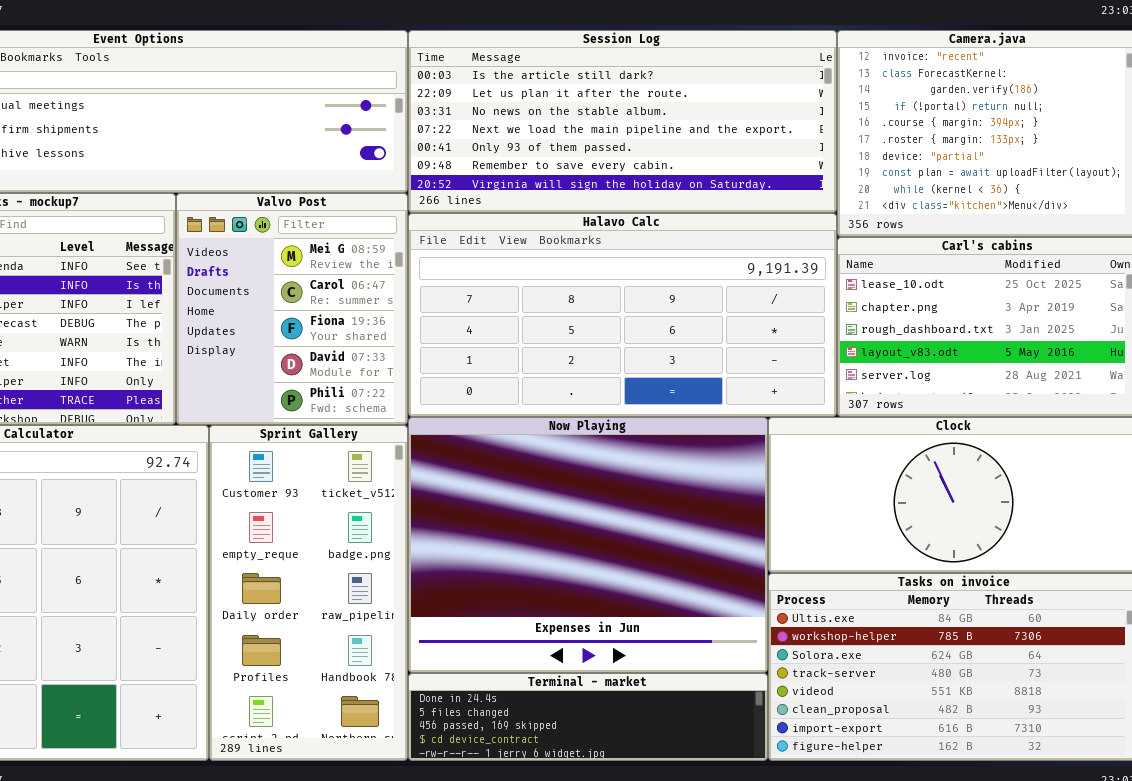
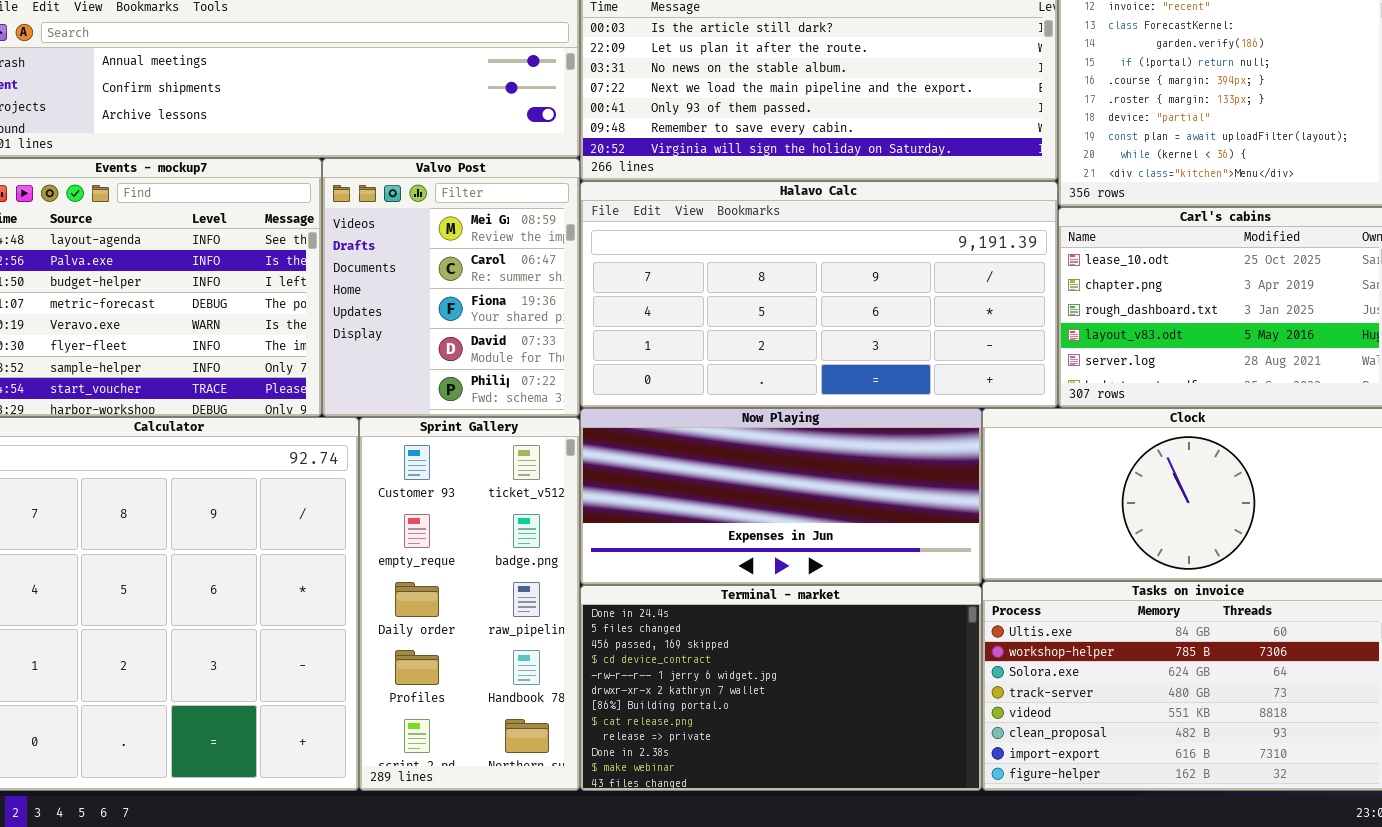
Now Playing: [408,417,768,673] -> [580,408,982,585], resized
Terminal - market: [408,673,768,761] -> [580,585,982,791], resized

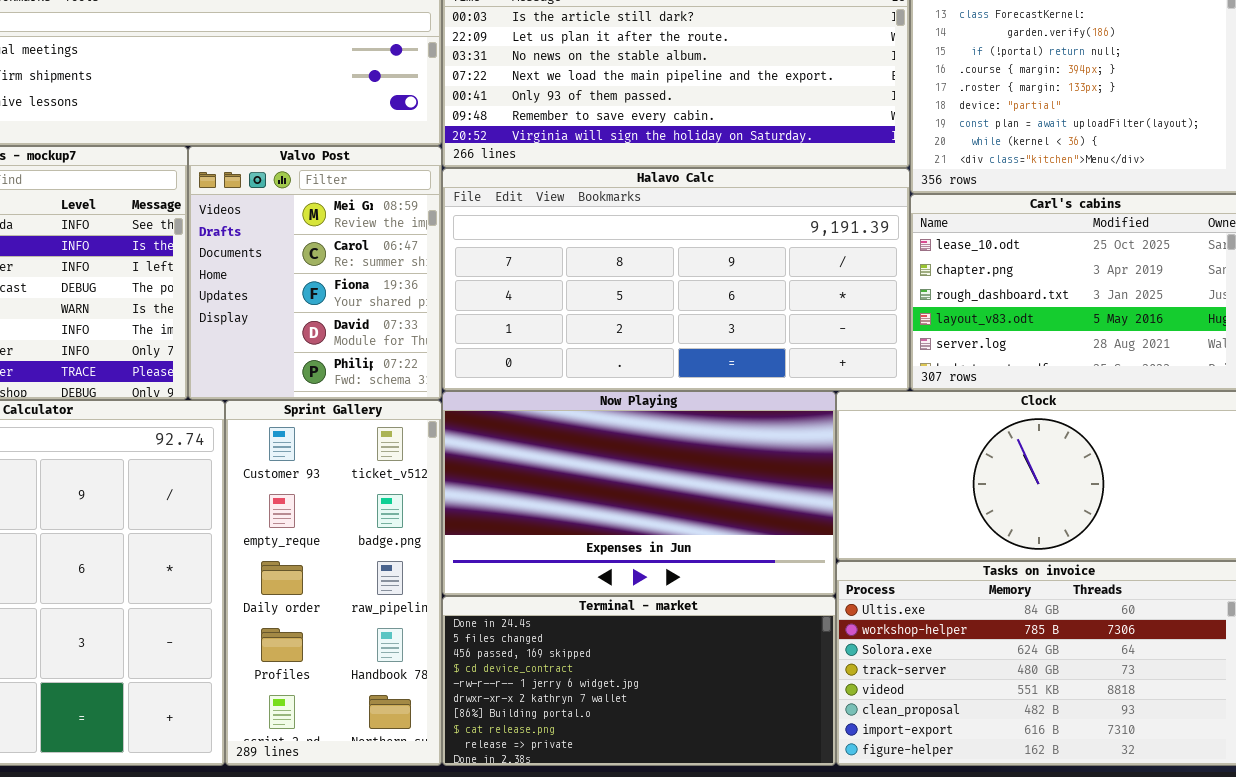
Now Playing: [580,408,982,585] -> [442,391,836,596], resized
Terminal - market: [580,585,982,791] -> [442,596,836,766], resized

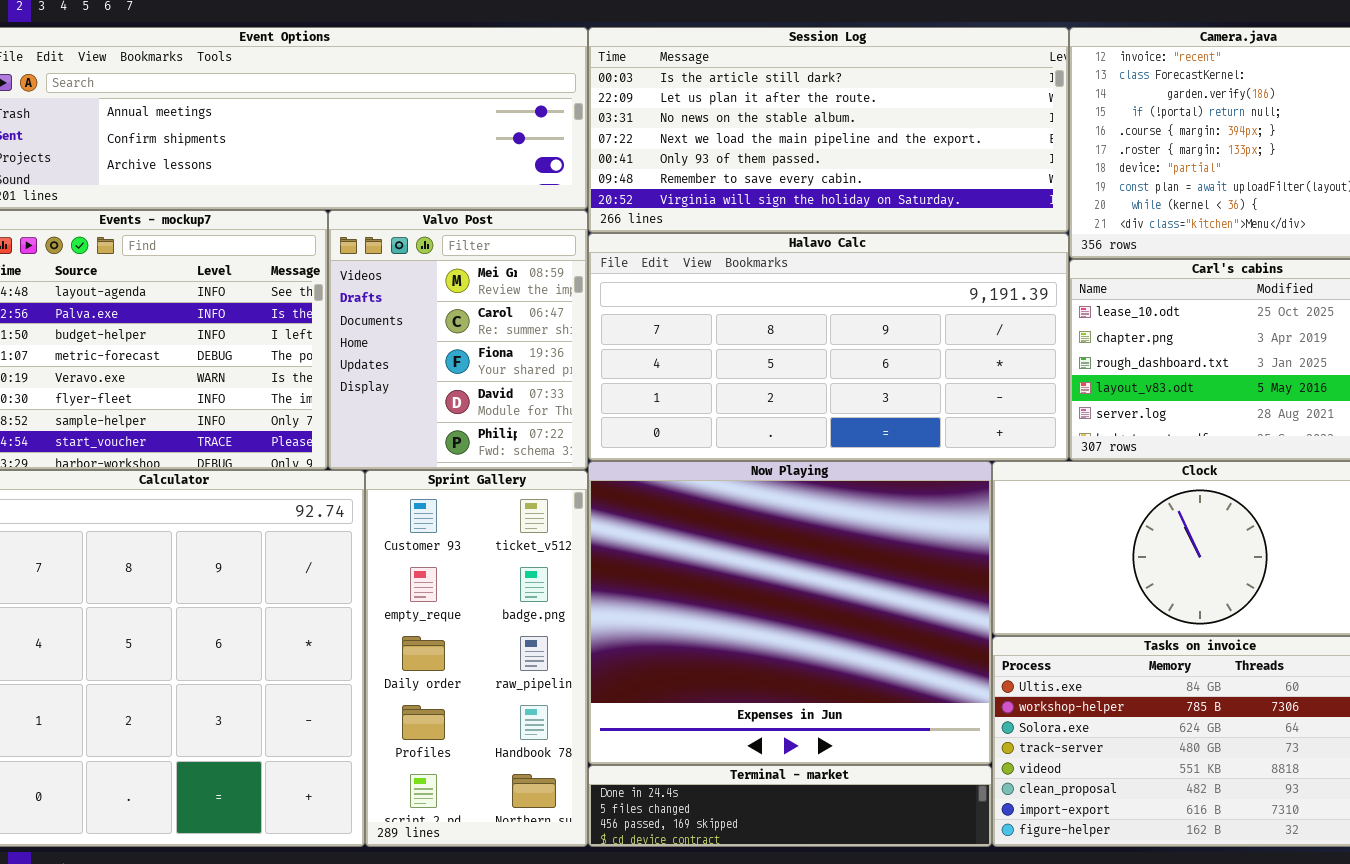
Now Playing: [442,391,836,596] -> [588,461,992,765], resized
Terminal - market: [442,596,836,766] -> [588,765,992,847], resized

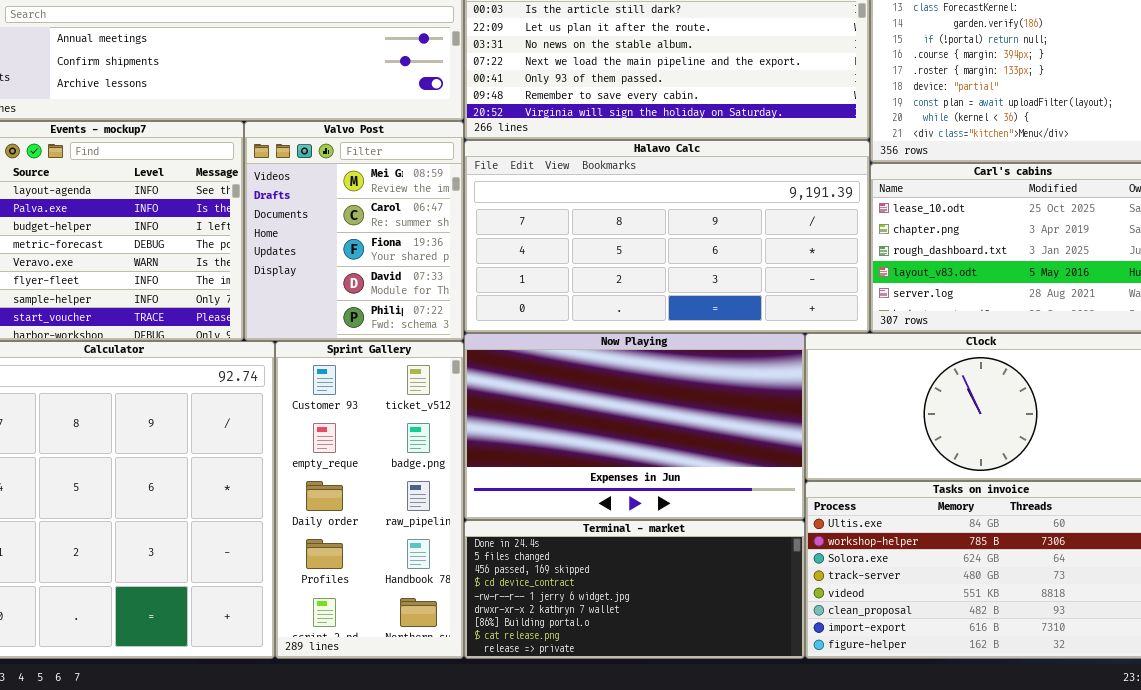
Now Playing: [588,461,992,765] -> [464,333,805,520], resized
Terminal - market: [588,765,992,847] -> [464,520,805,659], resized

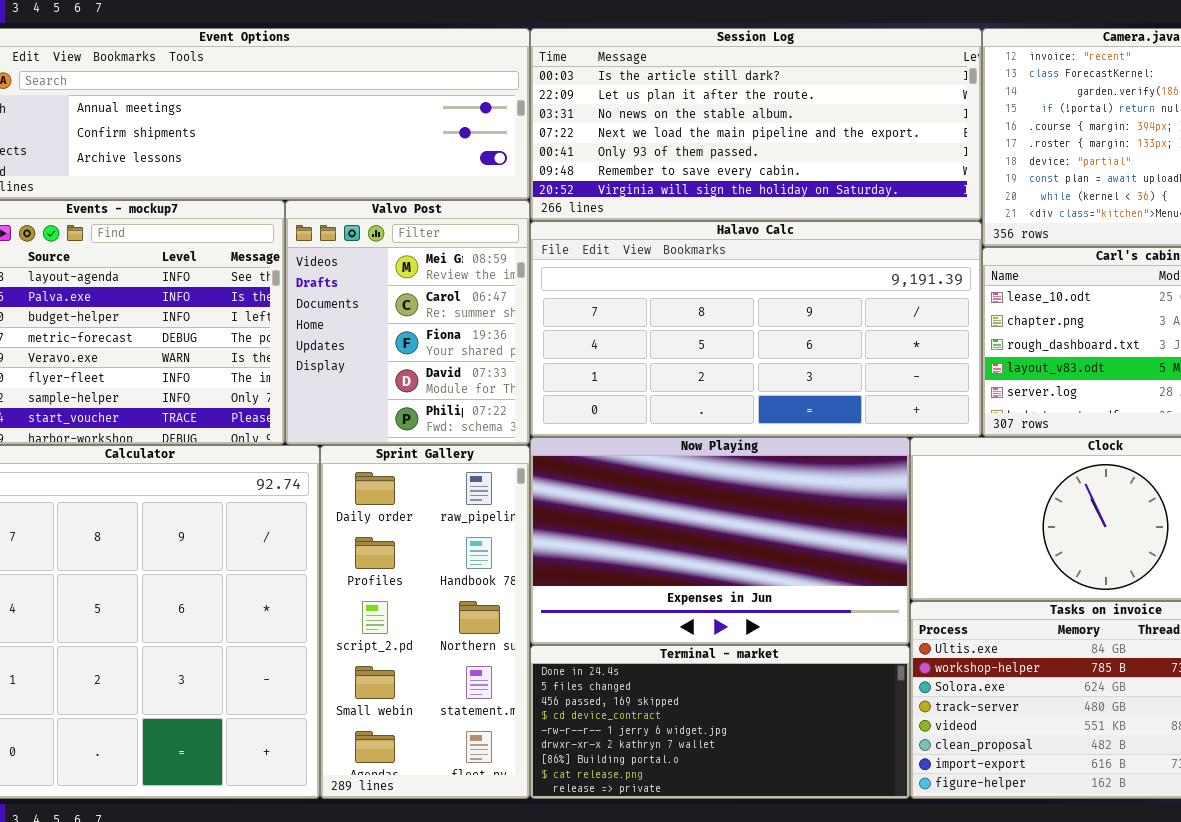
Sprint Gallery: [275,341,464,659] -> [320,445,530,799], scrolled down 2 rows

